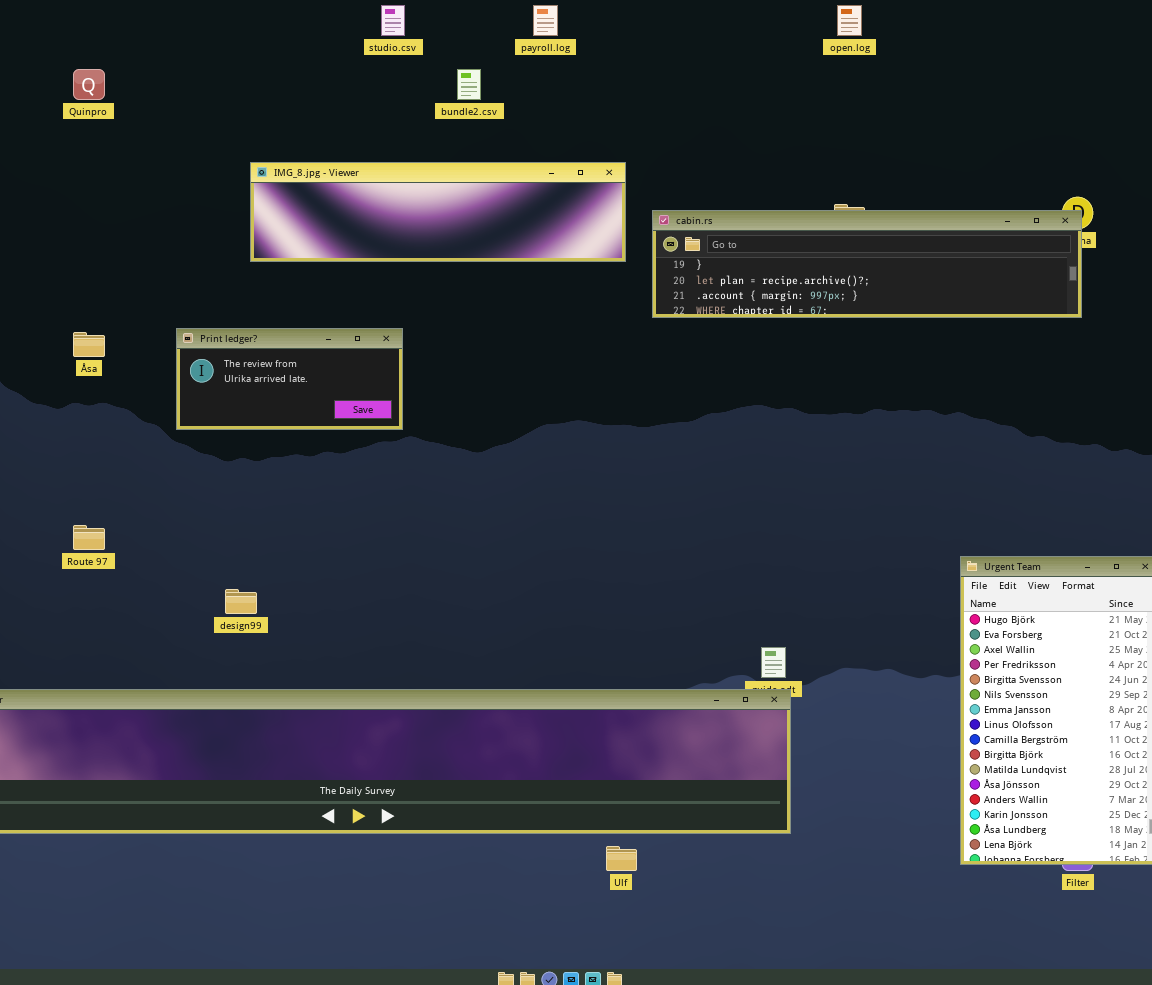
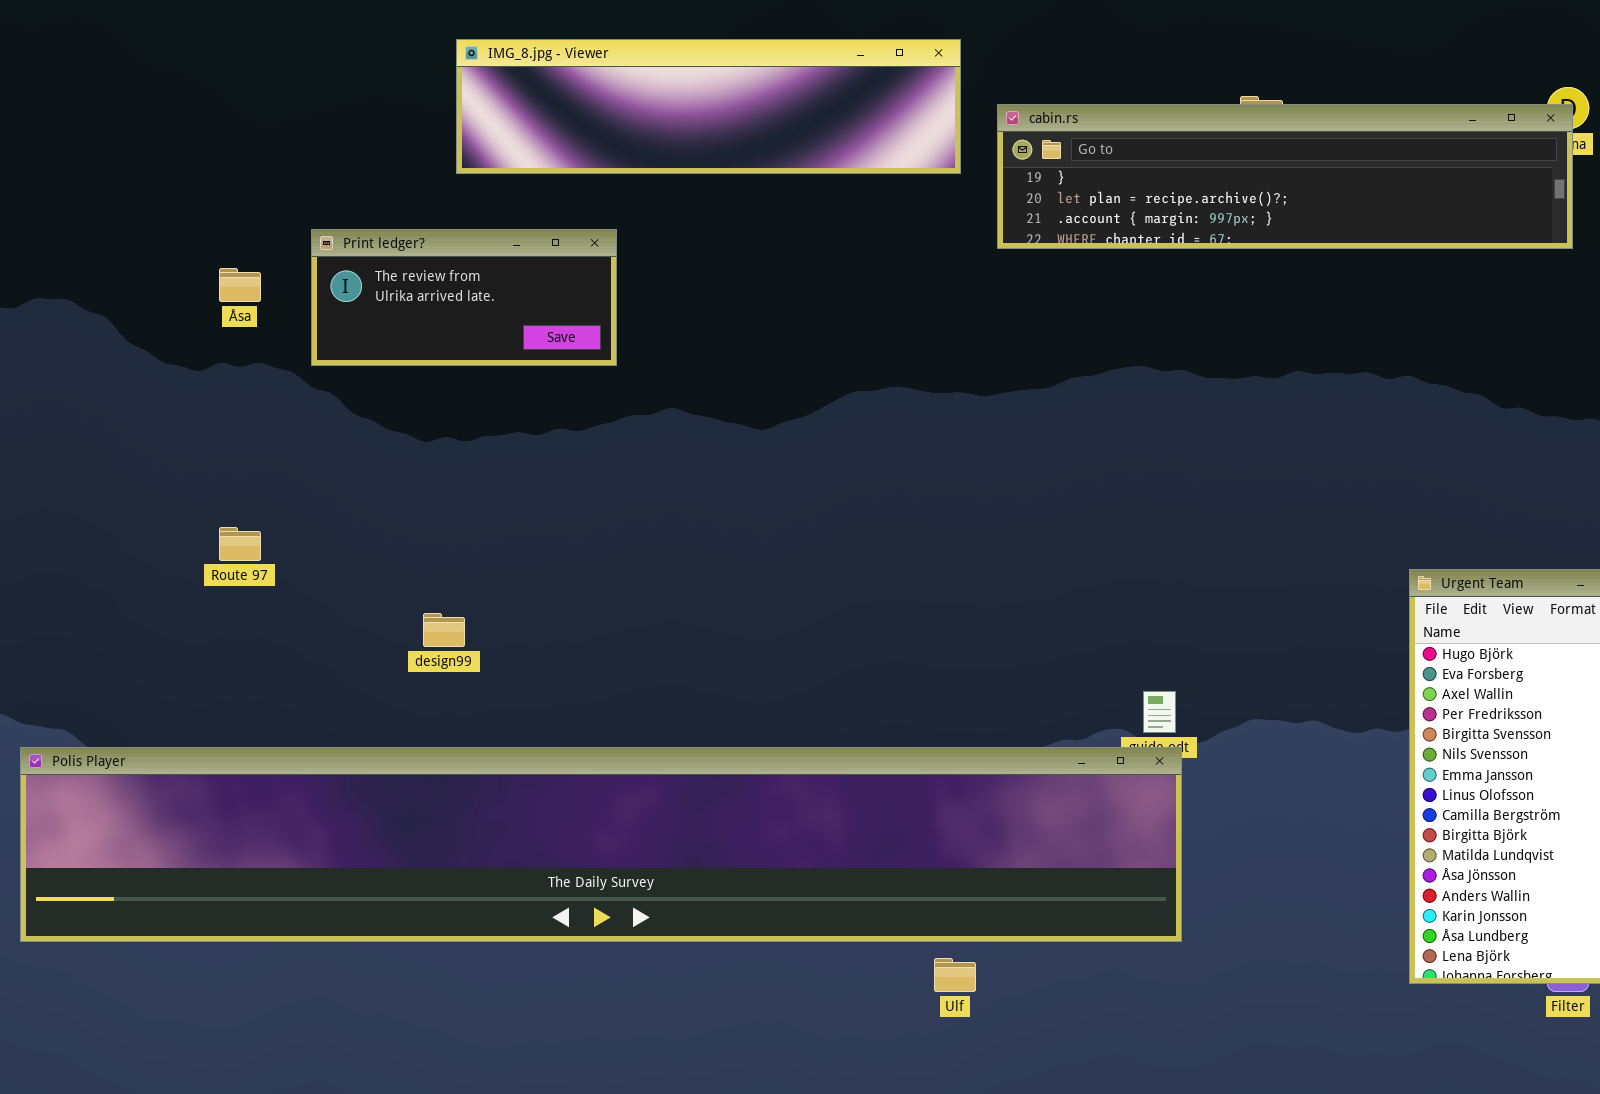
Print ledger?: [176,328,403,430] -> [311,229,617,366], moved

